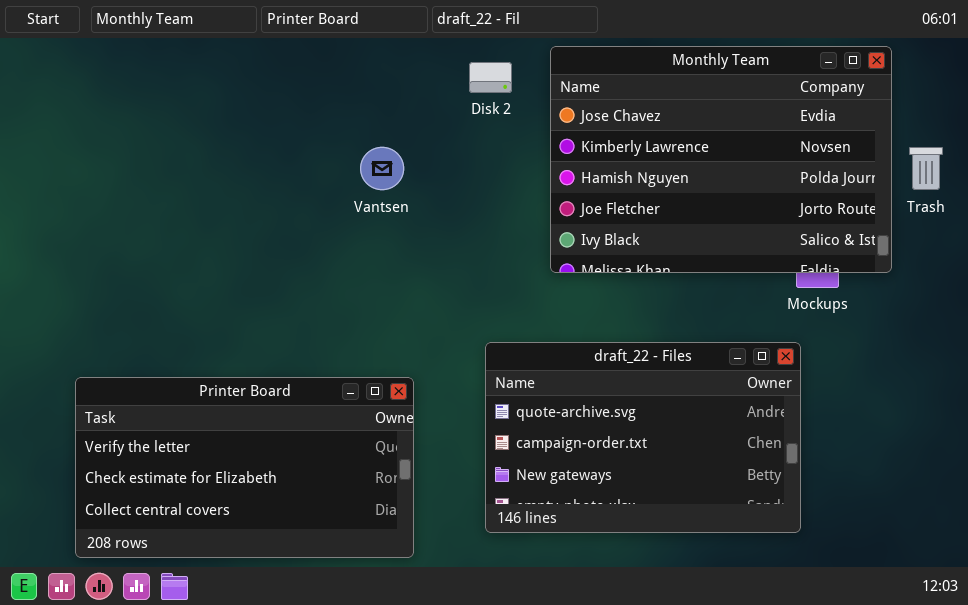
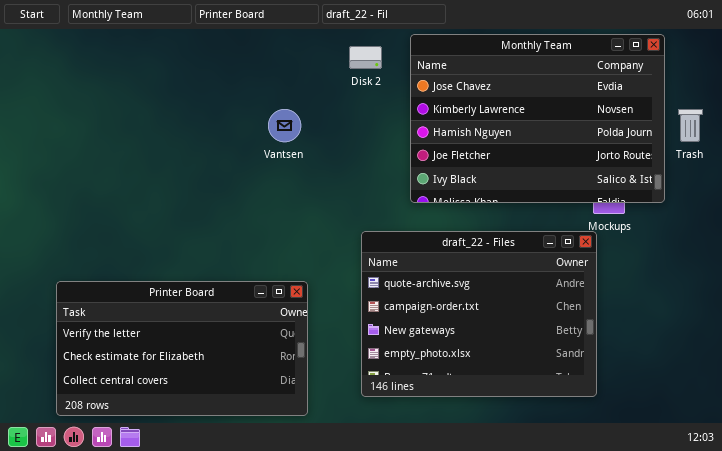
draft_22 - Files: [485,342,801,533] -> [361,231,597,397], resized

